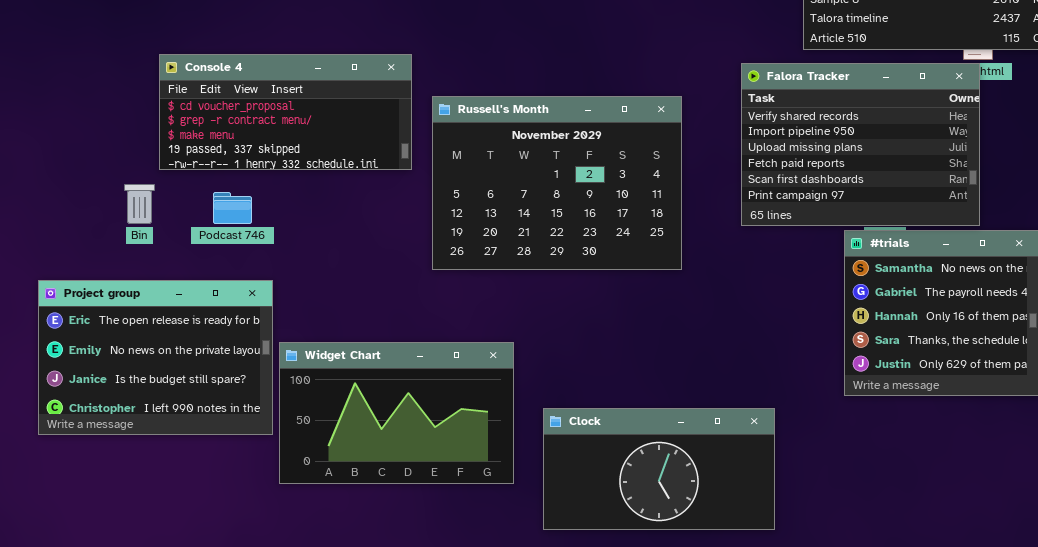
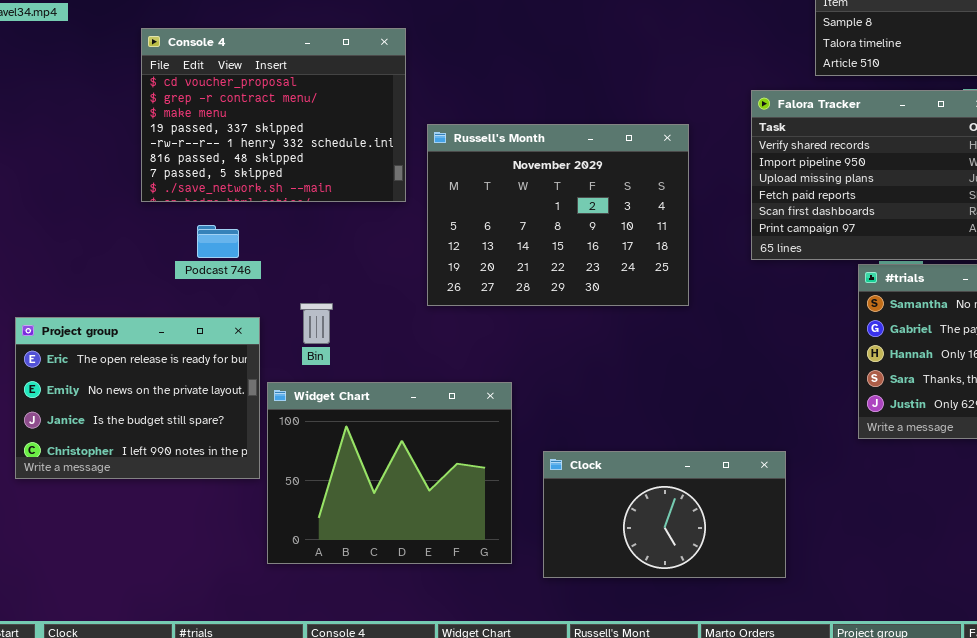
Console 4: [159,54,412,170] -> [141,28,406,202], resized
Bin: [124,184,155,224] -> [300,303,333,344], moved
Widget Chart: [279,342,514,484] -> [267,382,512,564], resized

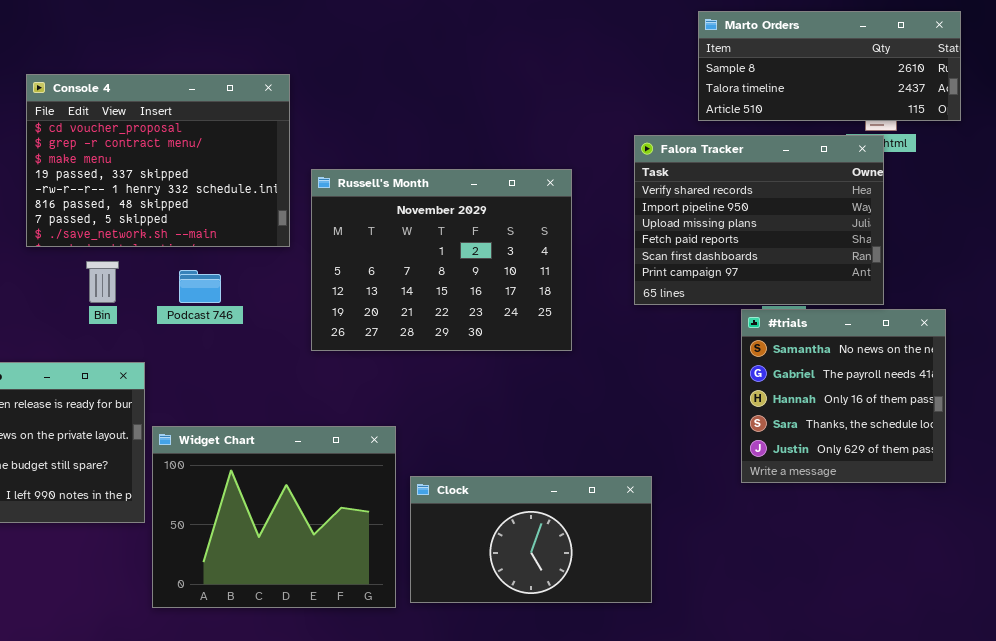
Podcast 746: [197,225,239,258] -> [179,270,221,303], moved
Bin: [300,303,333,344] -> [86,261,119,303], moved
Clock: [543,451,786,578] -> [410,476,652,603], moved

